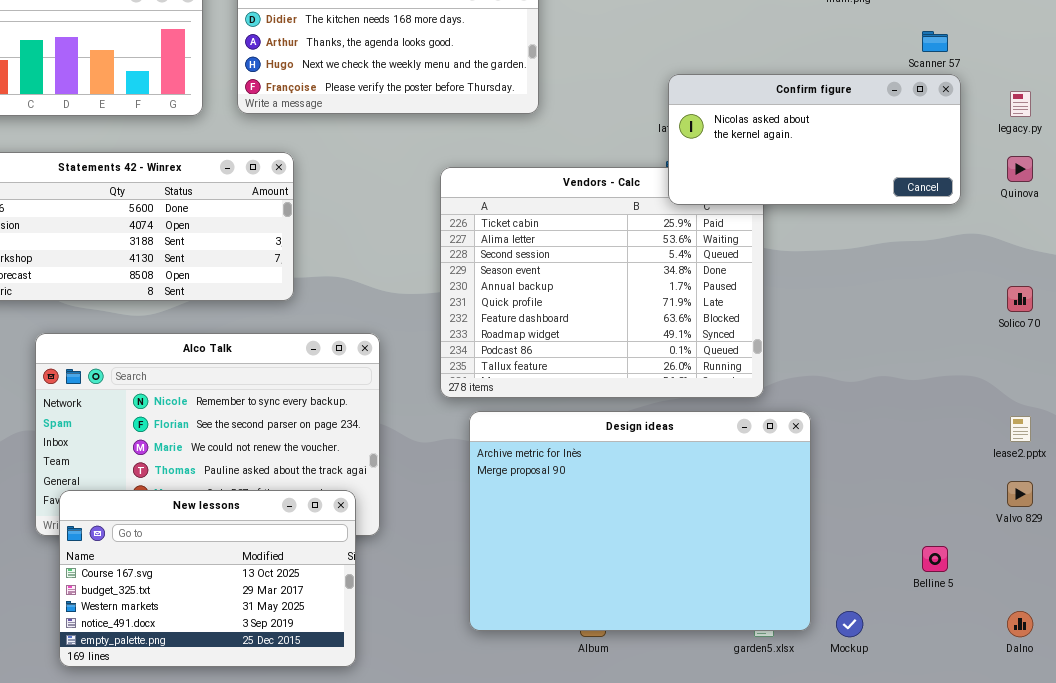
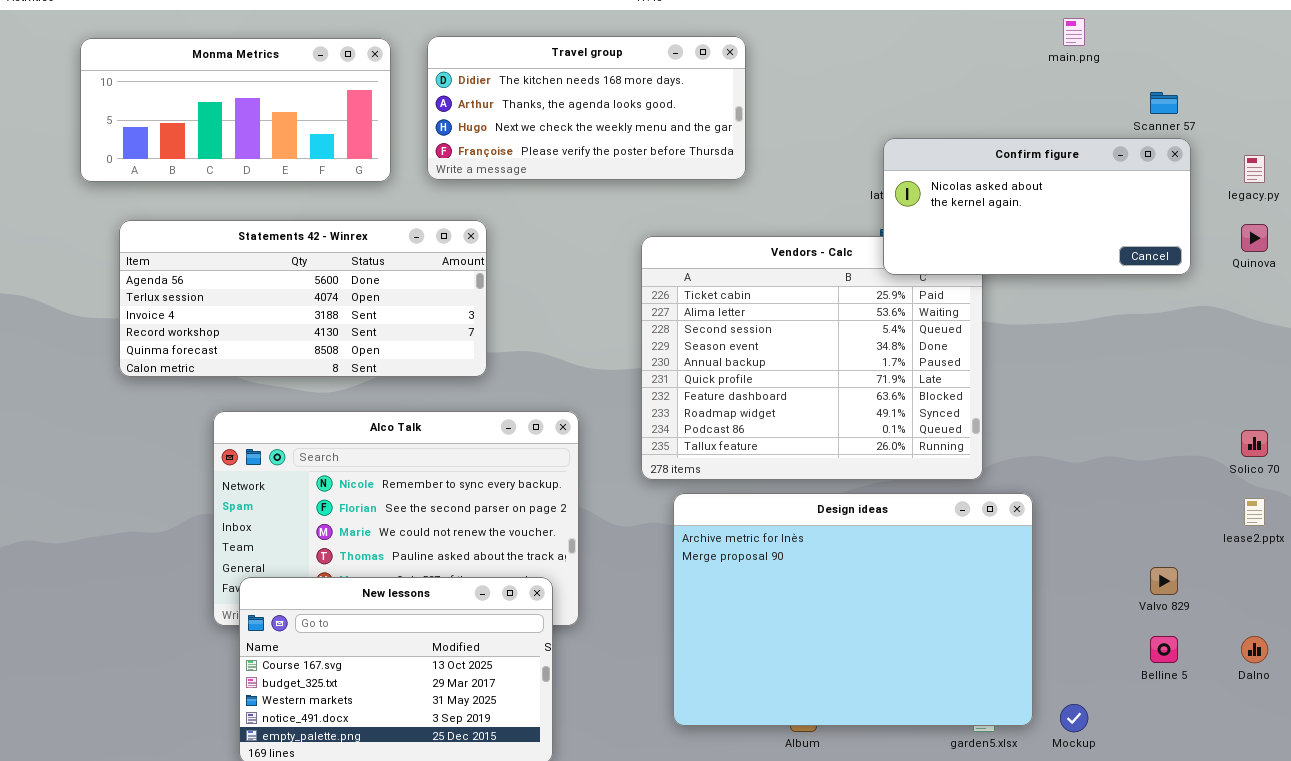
Solico 70: [1007,286,1033,312] -> [1241,430,1268,457], moved
Valvo 829: [1007,481,1033,507] -> [1150,567,1178,595], moved
Dalno: [1007,611,1033,637] -> [1241,636,1268,663], moved

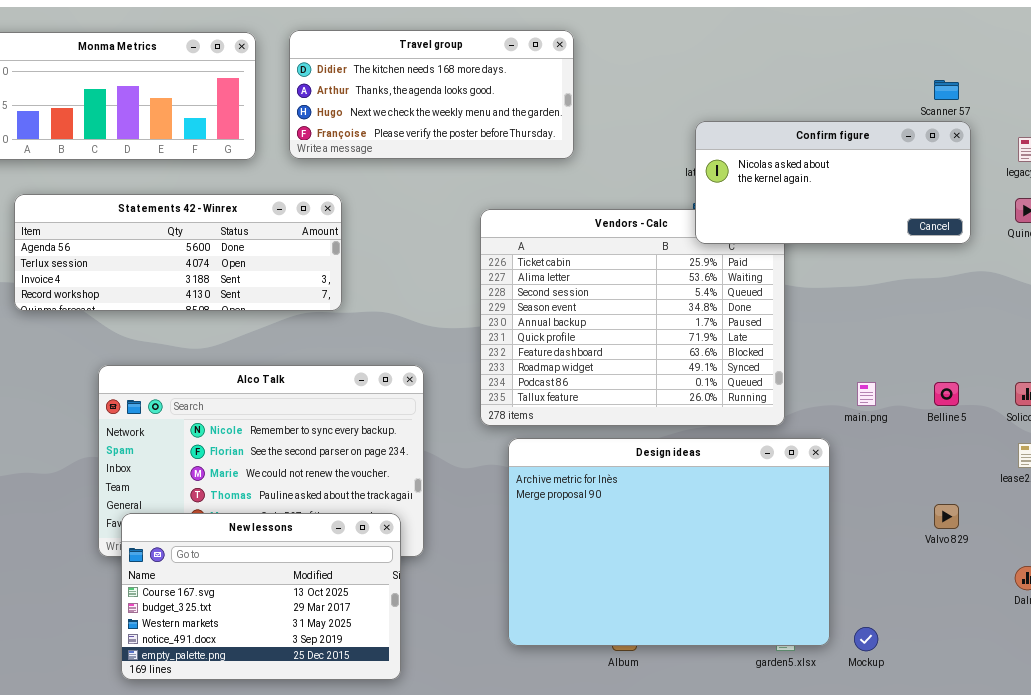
main.png: [1063,18,1085,46] -> [857,382,876,406], moved
Statements 42 - Winrex: [119,220,487,377] -> [14,194,342,311], resized
Belline 5: [1150,636,1178,663] -> [934,382,959,406], moved

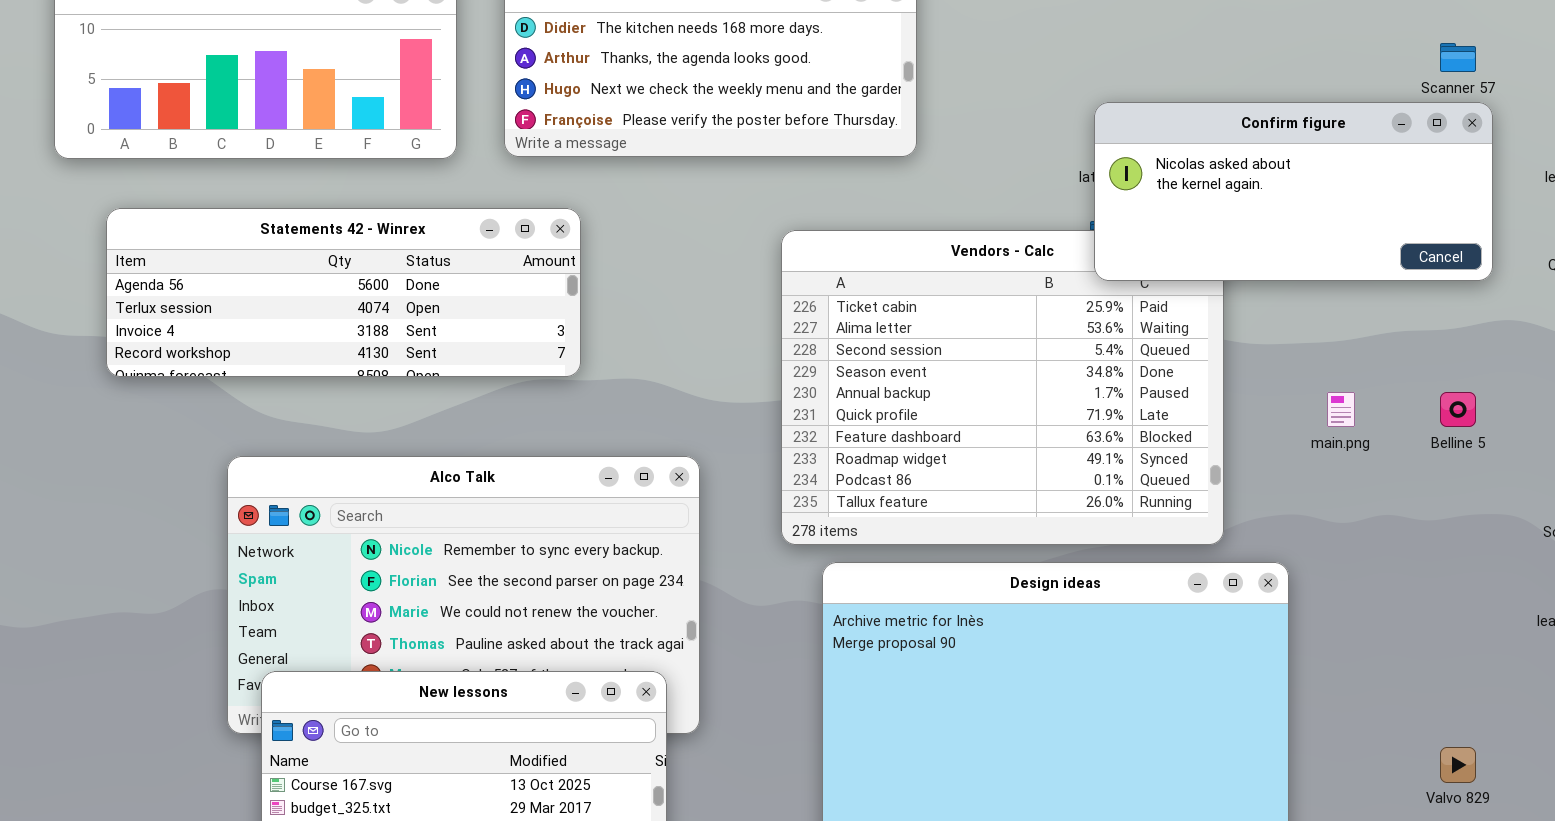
main.png: [857,382,876,406] -> [1327,392,1355,427], moved
Belline 5: [934,382,959,406] -> [1440,392,1476,427], moved
Valvo 829: [934,504,959,529] -> [1440,747,1476,783], moved

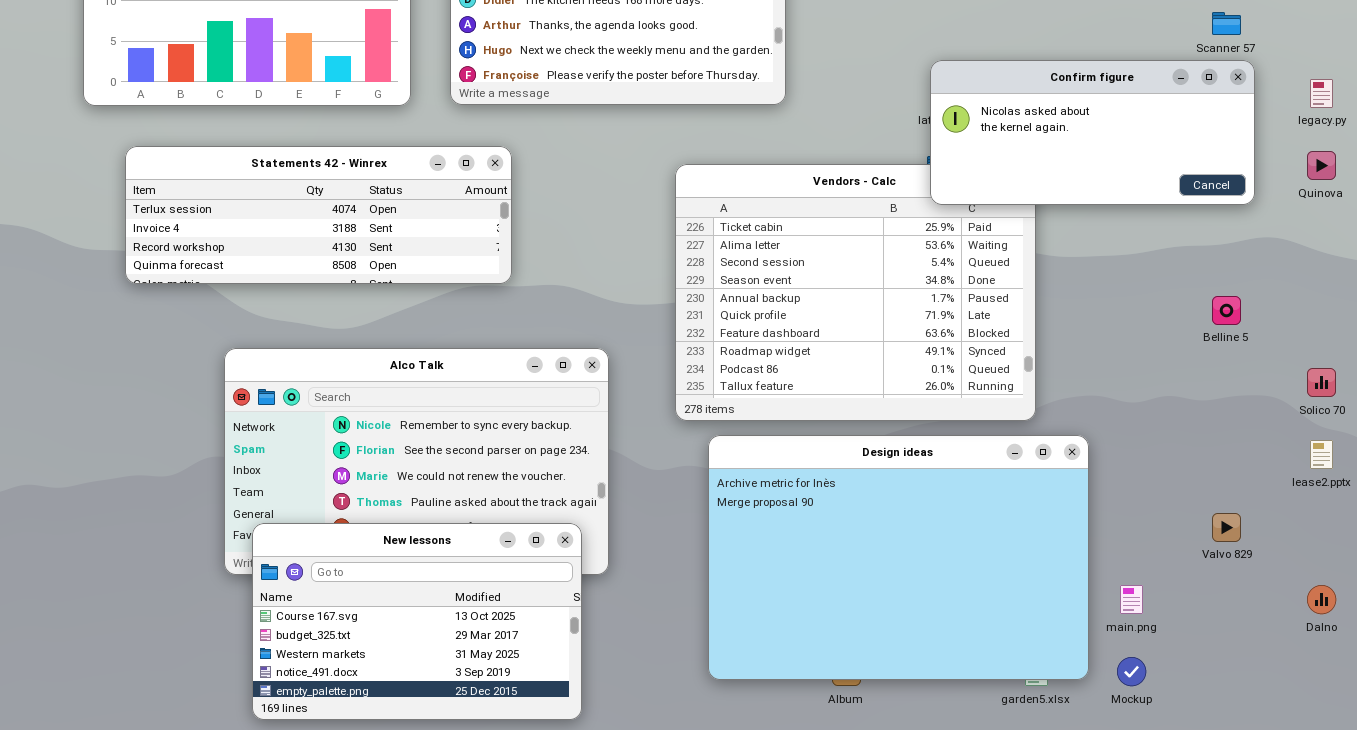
Statements 42 - Winrex: [106,208,581,377] -> [125,146,512,284], scrolled down 1 row
main.png: [1327,392,1355,427] -> [1120,585,1143,614], moved
Valvo 829: [1440,747,1476,783] -> [1212,513,1241,542], moved

